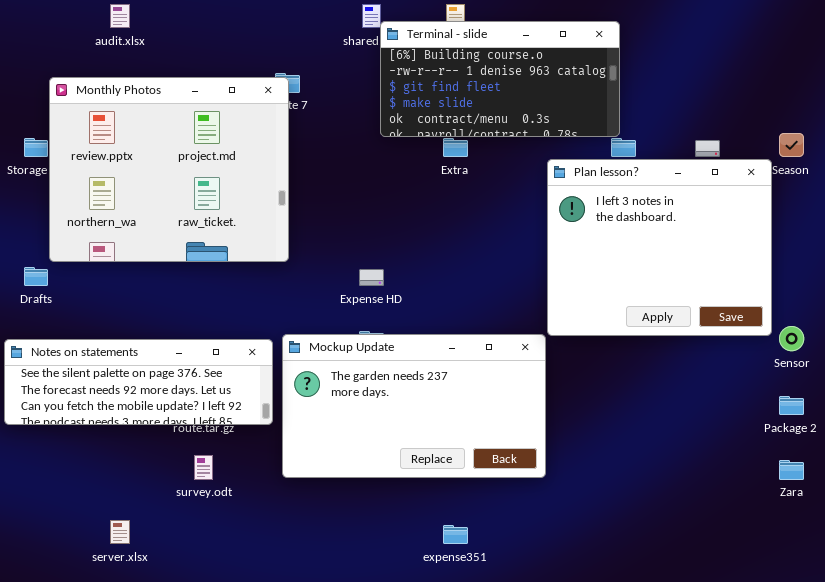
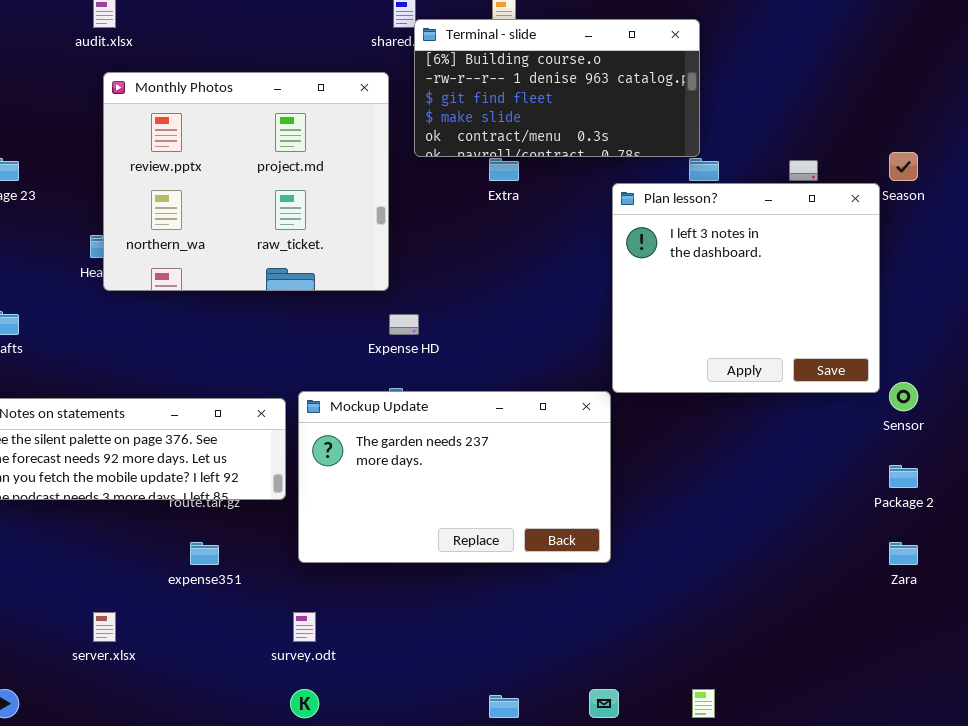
Monthly Photos: [49,77,289,262] -> [103,72,389,291], moved
survey.odt: [194,455,213,480] -> [293,612,316,642], moved
expense351: [443,525,468,544] -> [190,542,219,565], moved

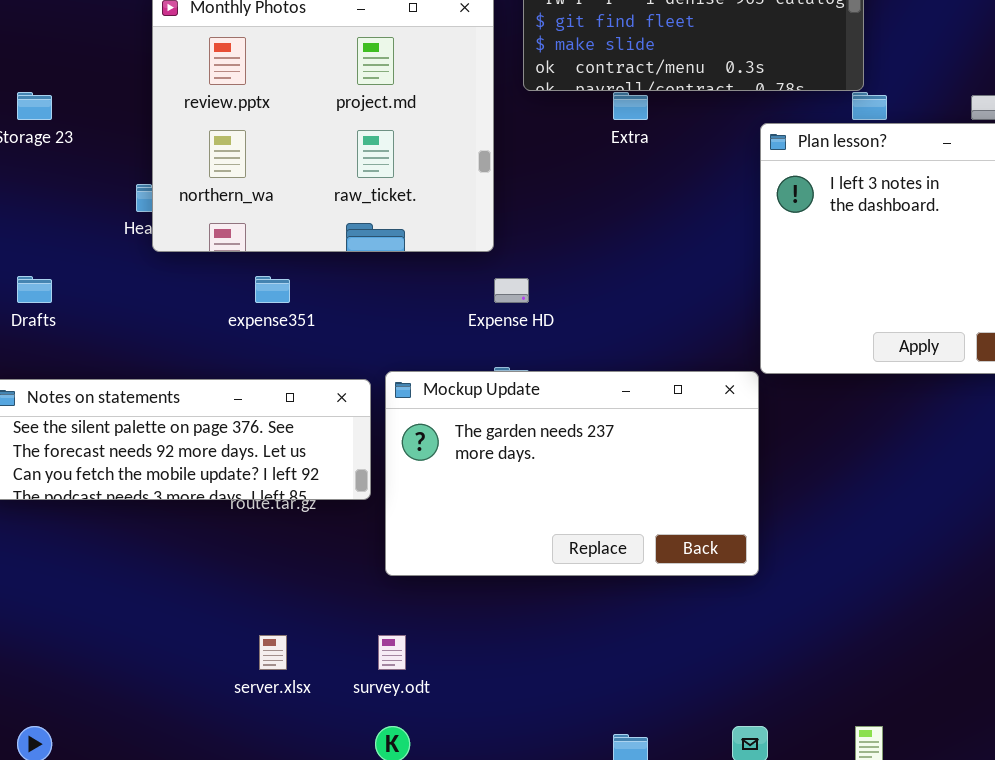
expense351: [190,542,219,565] -> [255,276,290,303], moved
server.xlsx: [93,612,116,642] -> [259,635,287,670], moved

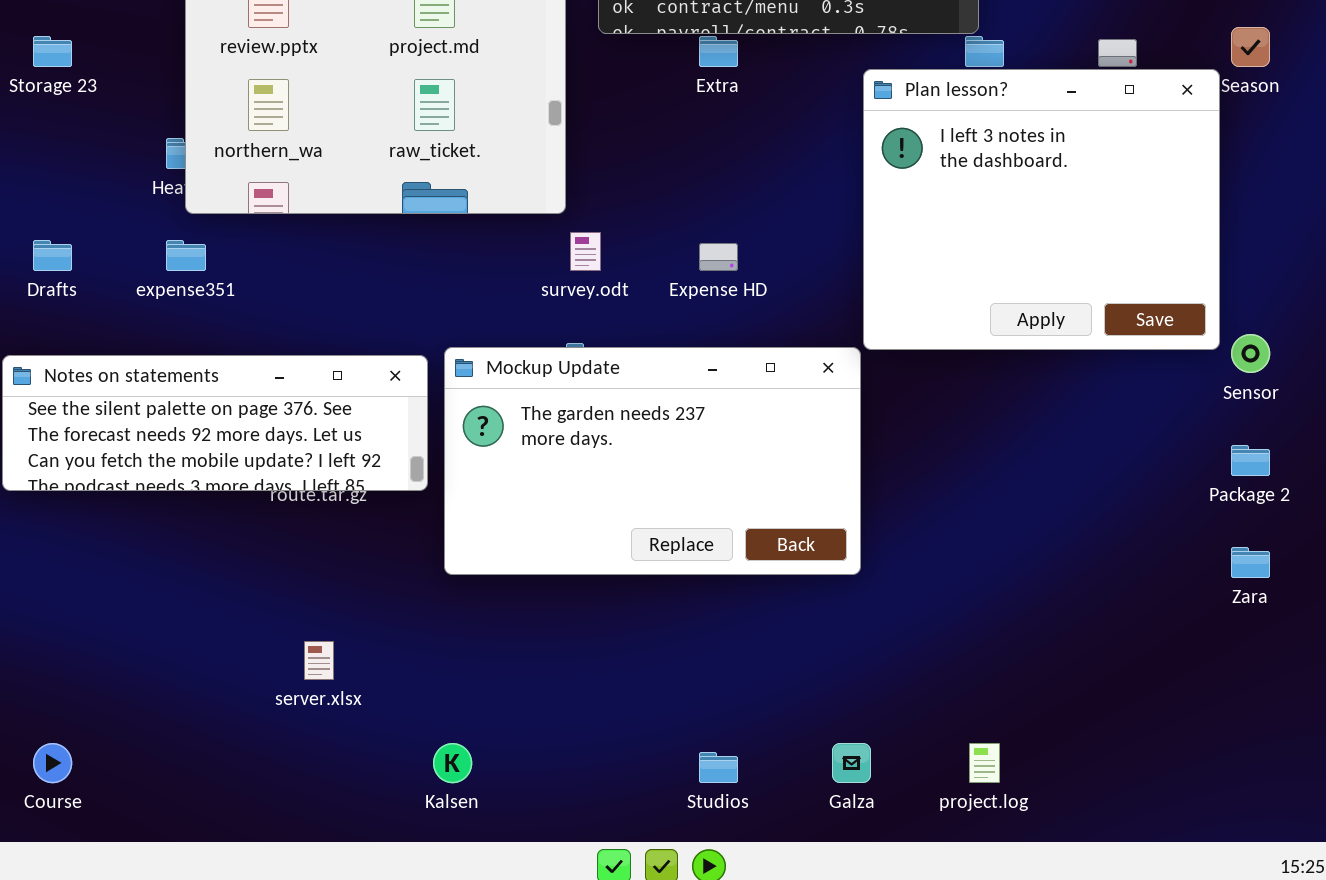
expense351: [255,276,290,303] -> [166,240,206,271], moved
Expense HD: [494,278,529,303] -> [699,243,738,271], moved
survey.odt: [378,635,406,670] -> [570,232,601,271], moved

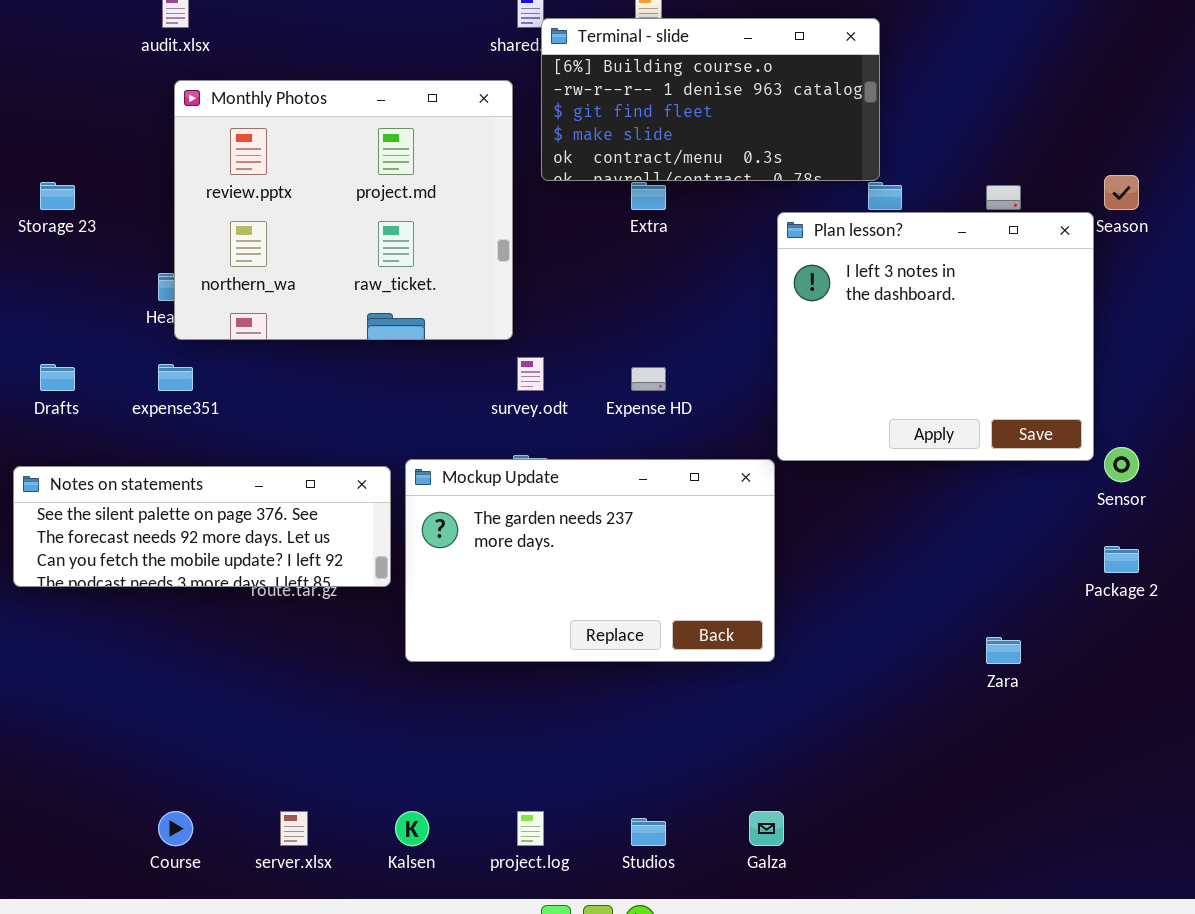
Zara: [1231,547,1270,578] -> [986,637,1021,664], moved
server.xlsx: [304,641,334,680] -> [280,811,308,846], moved
Course: [33,743,72,783] -> [158,811,193,846], moved
project.log: [969,743,1000,783] -> [517,811,544,846], moved

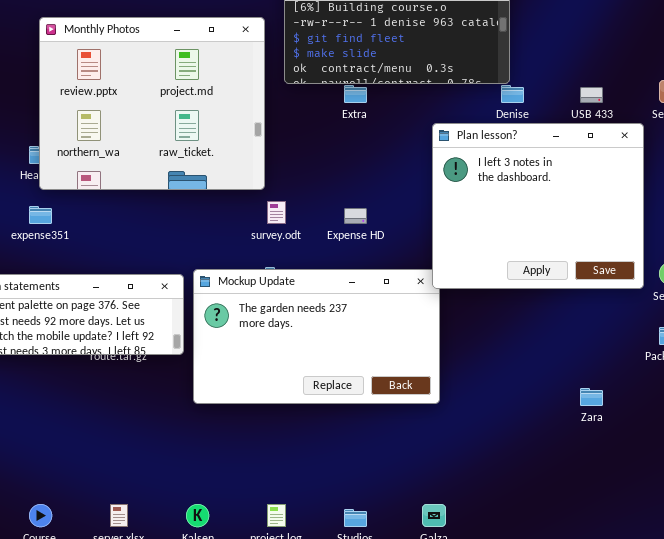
Plan lesson?: [777,212,1094,461] -> [432,123,644,289], moved

